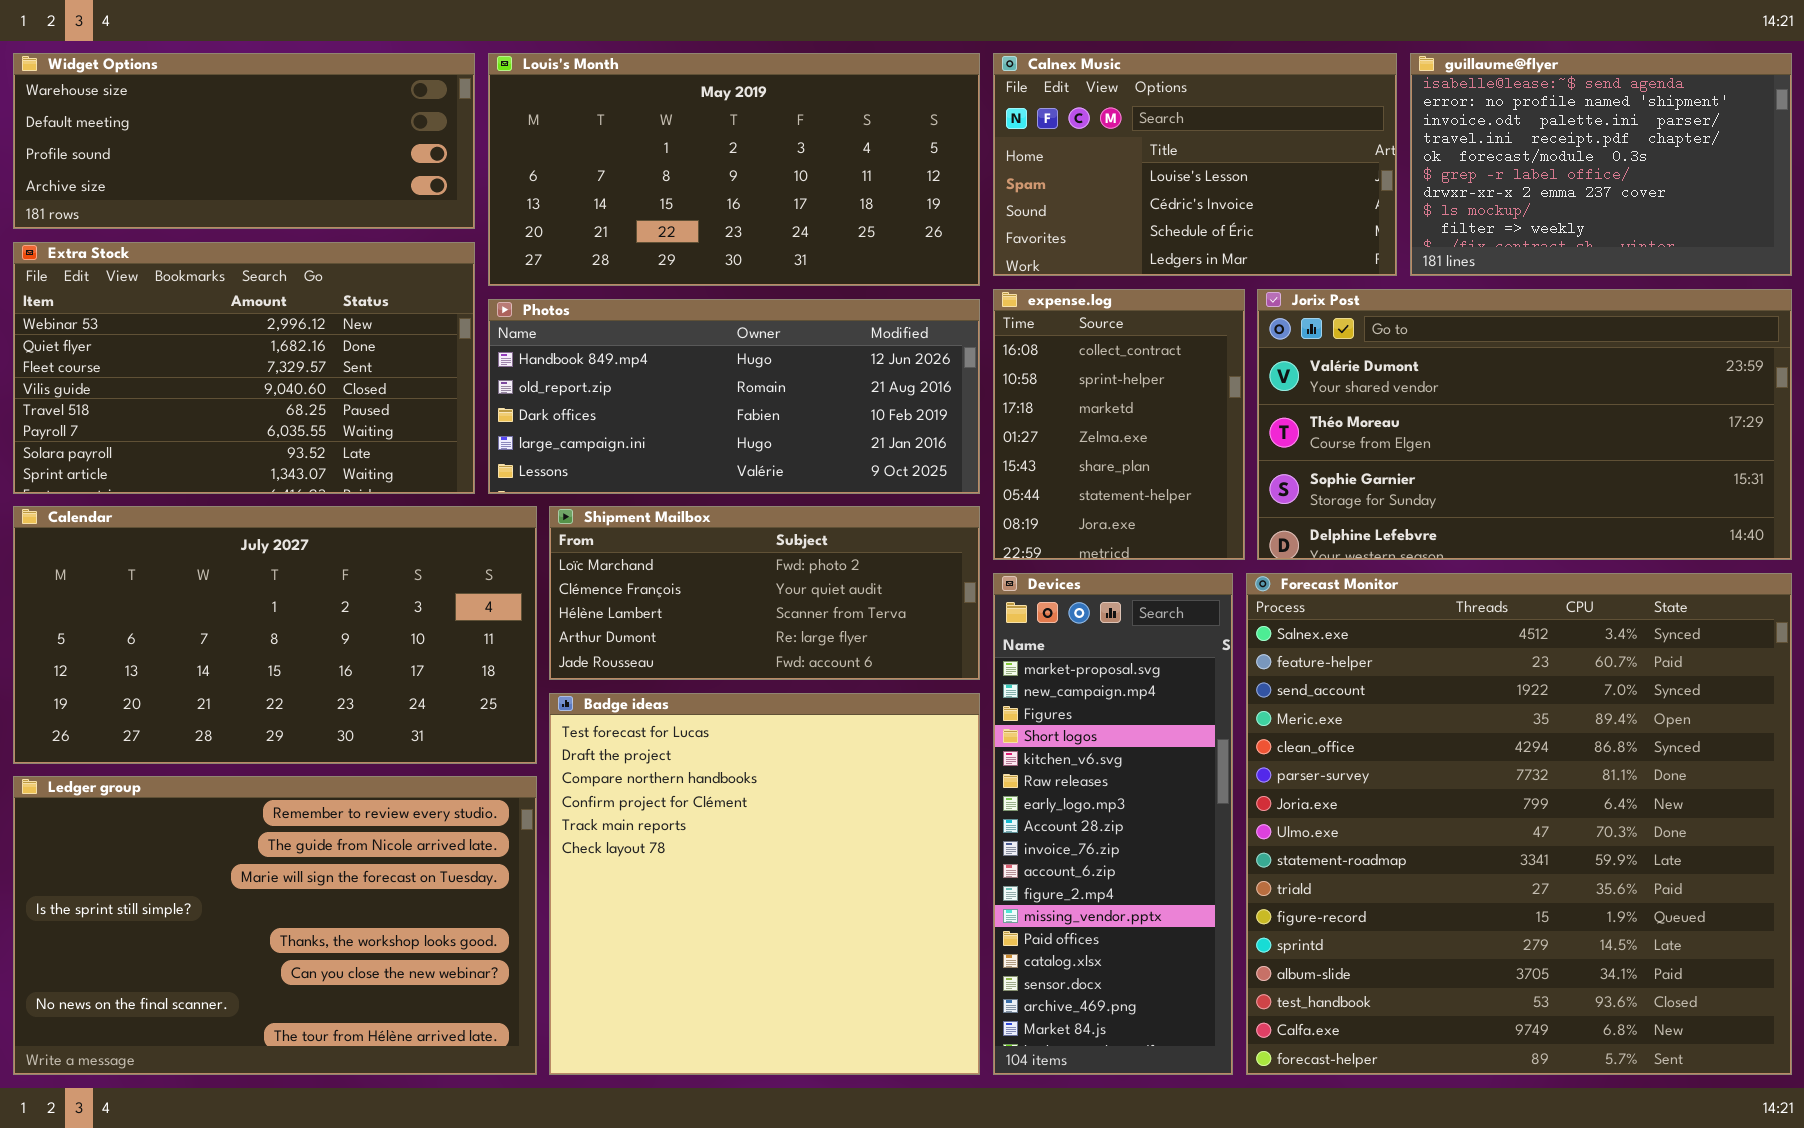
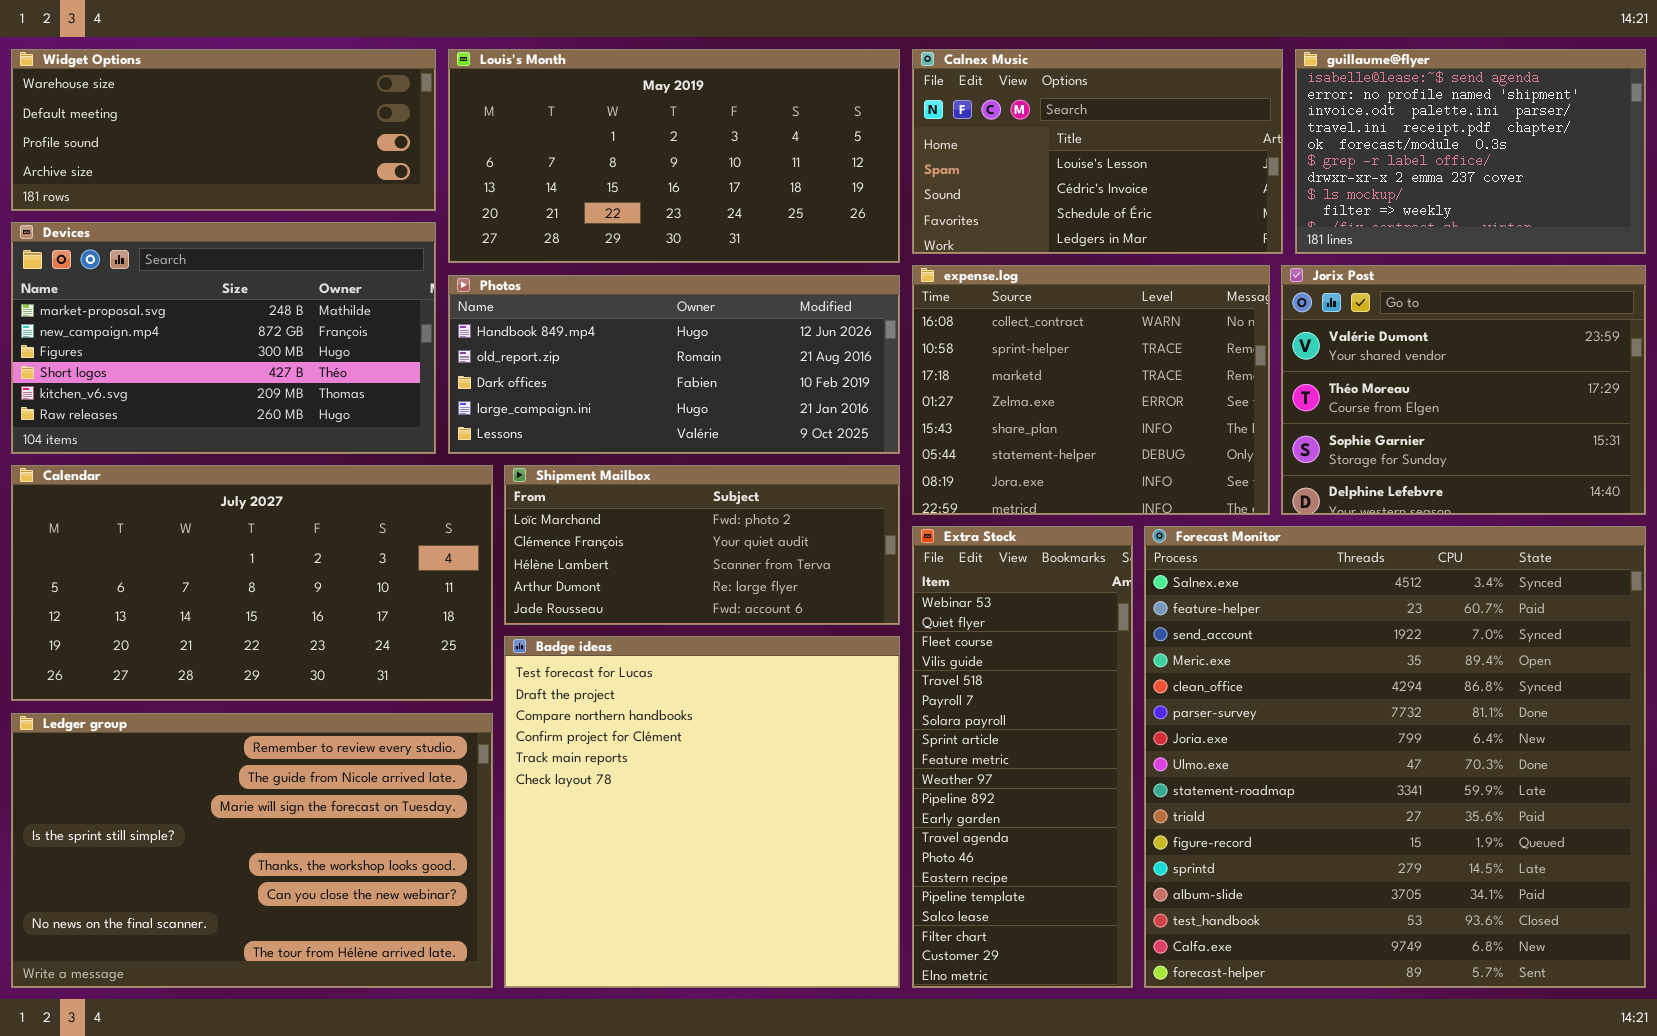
Extra Stock: [13,242,475,494] -> [912,526,1133,988], moved, resized
expense.log: [993,289,1245,560] -> [912,265,1270,515], resized
Jorix Post: [1257,289,1792,560] -> [1281,265,1646,515], resized
Devices: [993,573,1233,1075] -> [11,222,436,454], moved, resized

